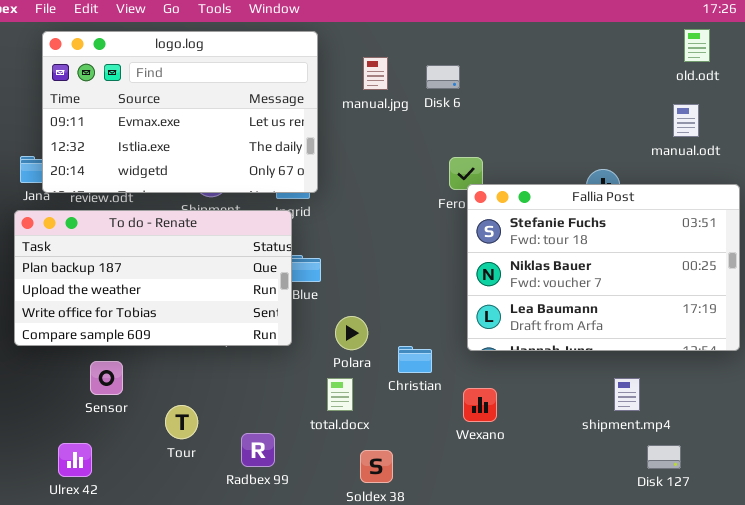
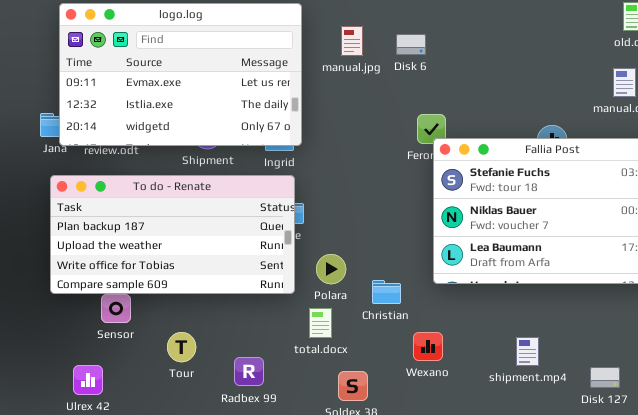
To do - Renate: [14,210,292,346] -> [50,175,295,294], moved
shipment.mp4: [614,378,640,411] -> [516,337,539,366], moved
Wexano: [463,388,497,422] -> [413,332,443,361], moved

